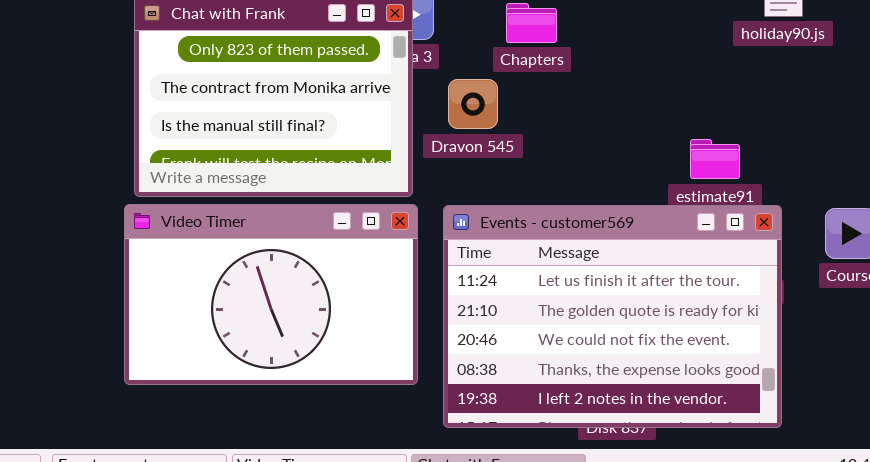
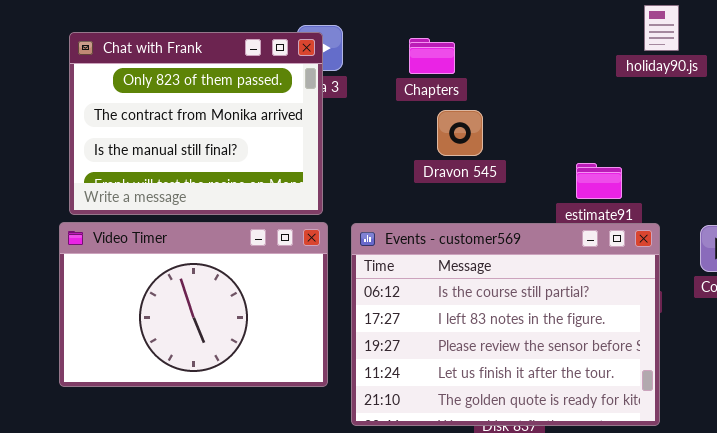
Dravon 545: [448,79,498,129] -> [437,110,483,156], moved
Events - customer569: [443,205,782,428] -> [351,223,660,426], scrolled up 3 rows

